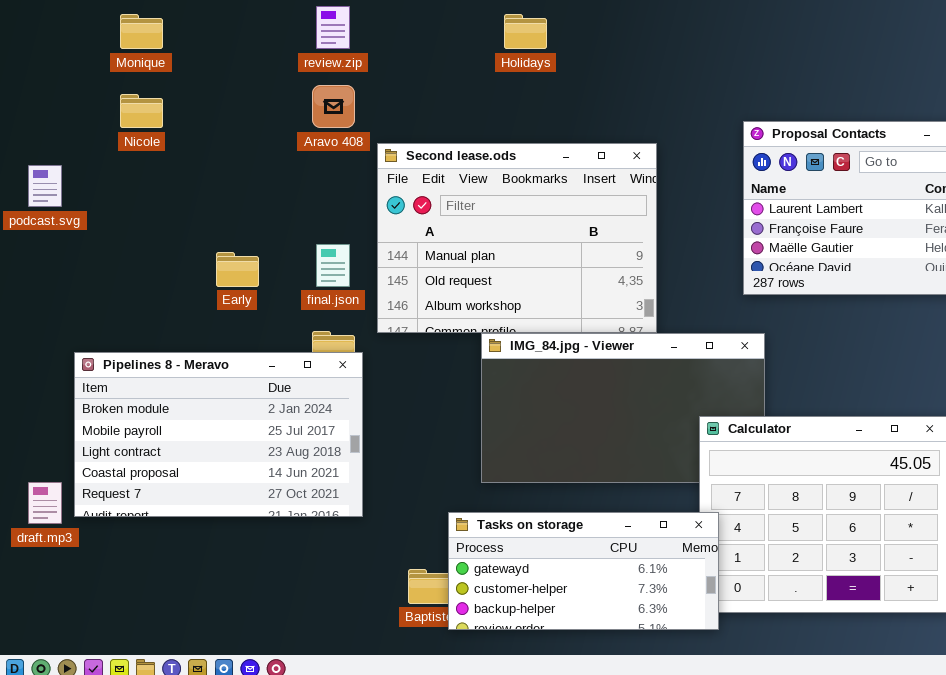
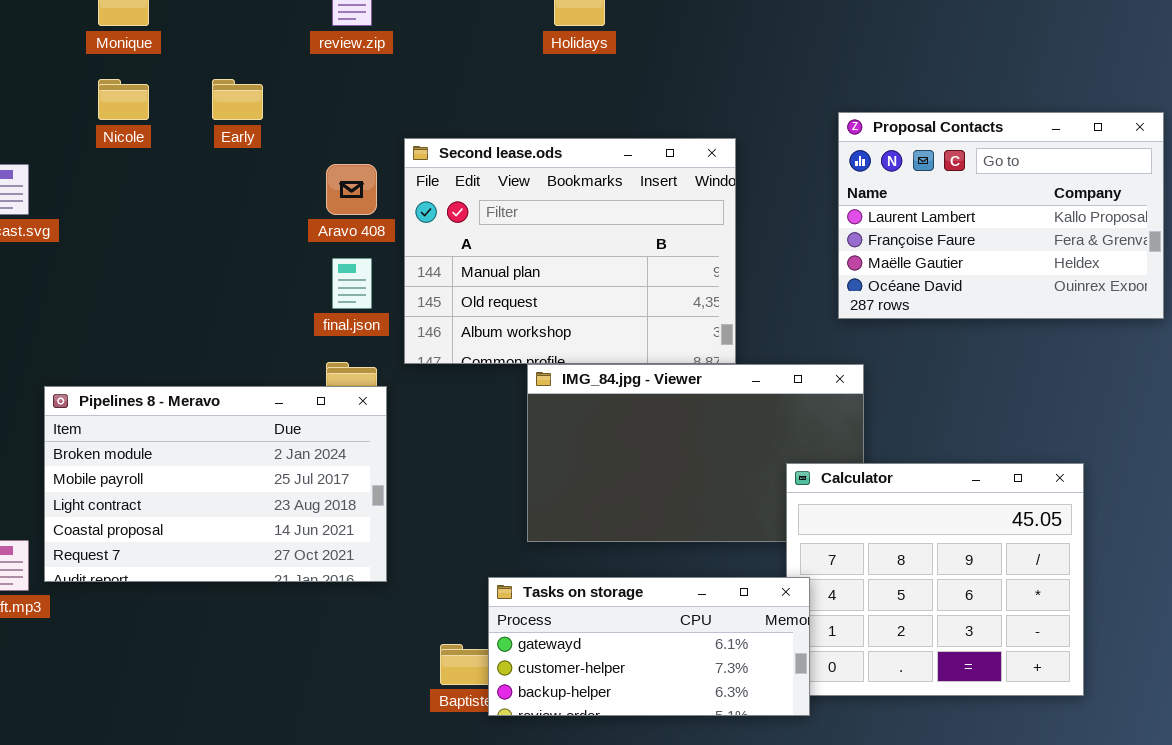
Aravo 408: [312,85,355,128] -> [326,164,377,215], moved
Early: [216,252,259,287] -> [212,79,263,120], moved

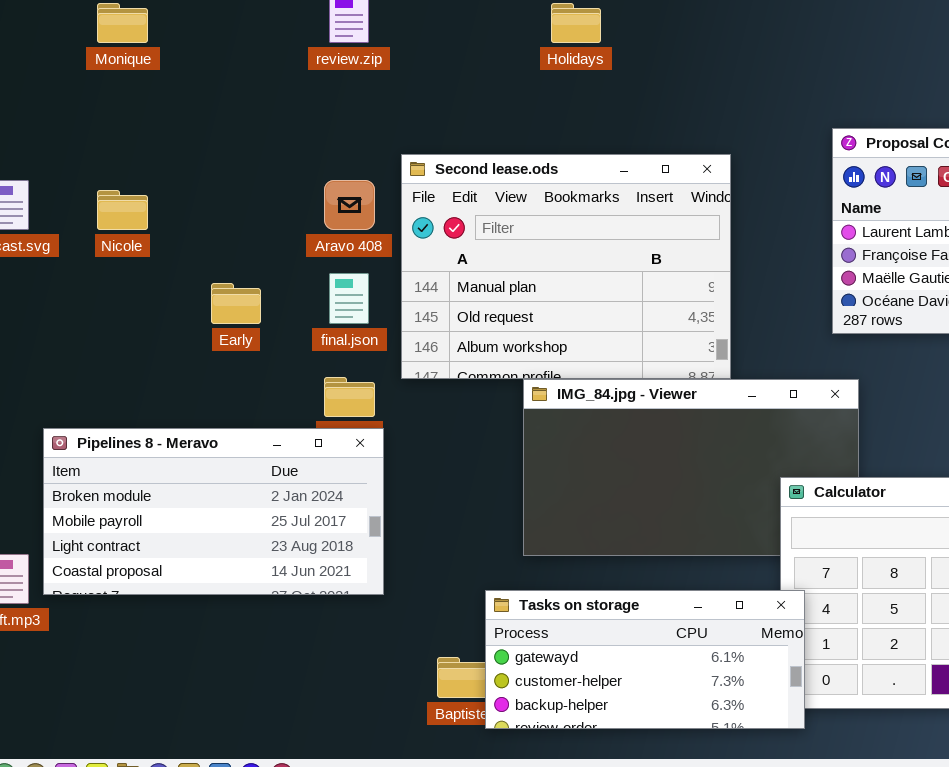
Nicole: [98,79,149,120] -> [97,190,148,230], moved
Early: [212,79,263,120] -> [211,283,261,324], moved
Pipelines 8 - Meravo: [44,386,387,582] -> [43,428,384,595], resized

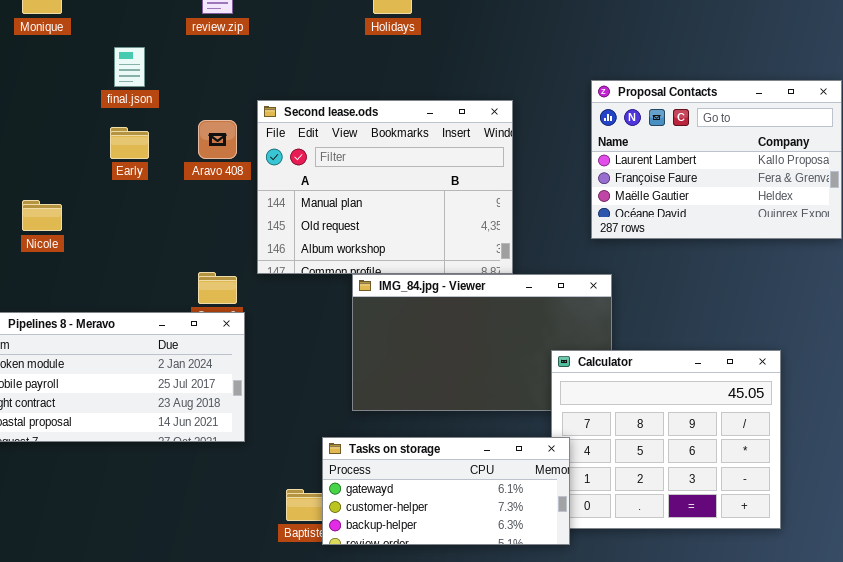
Nicole: [97,190,148,230] -> [22,200,62,231], moved
final.json: [329,273,369,324] -> [114,47,145,87], moved
Early: [211,283,261,324] -> [110,127,149,159], moved

